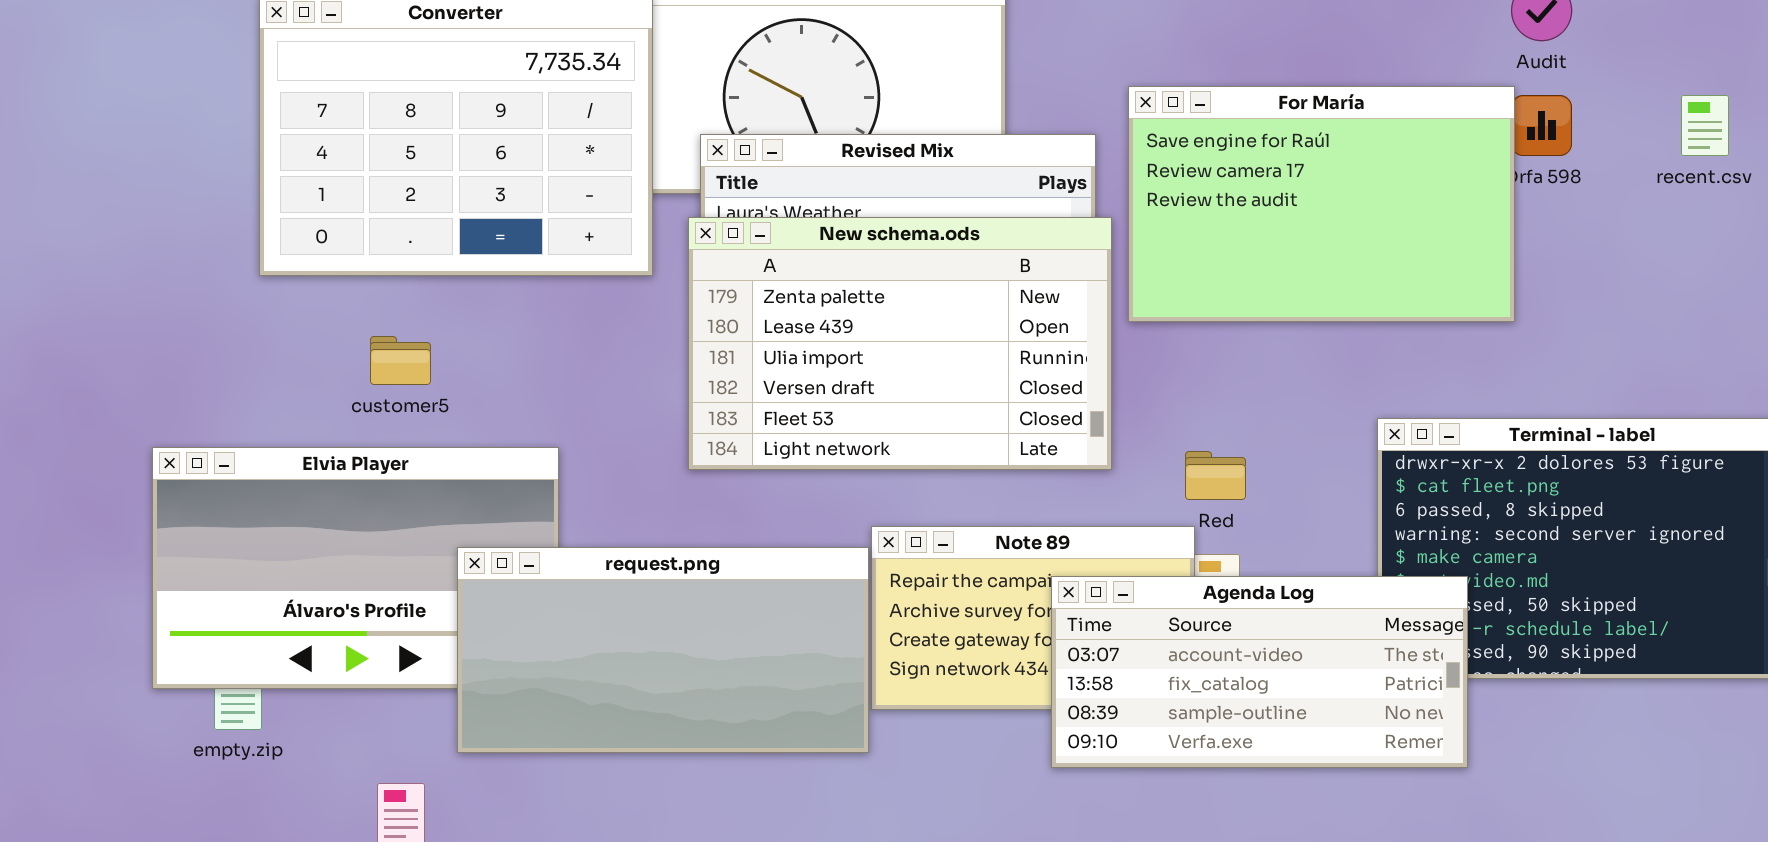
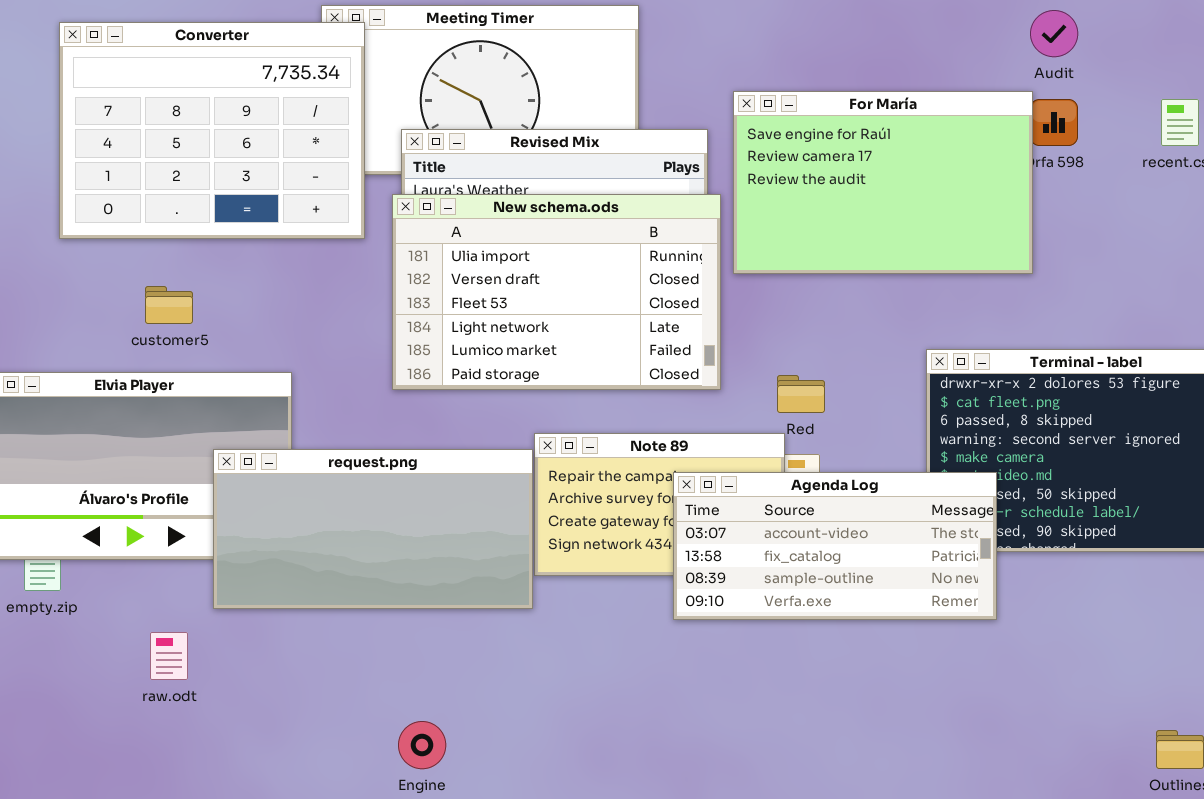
New schema.ods: [688,217,1112,470] -> [392,194,721,390], scrolled down 2 rows

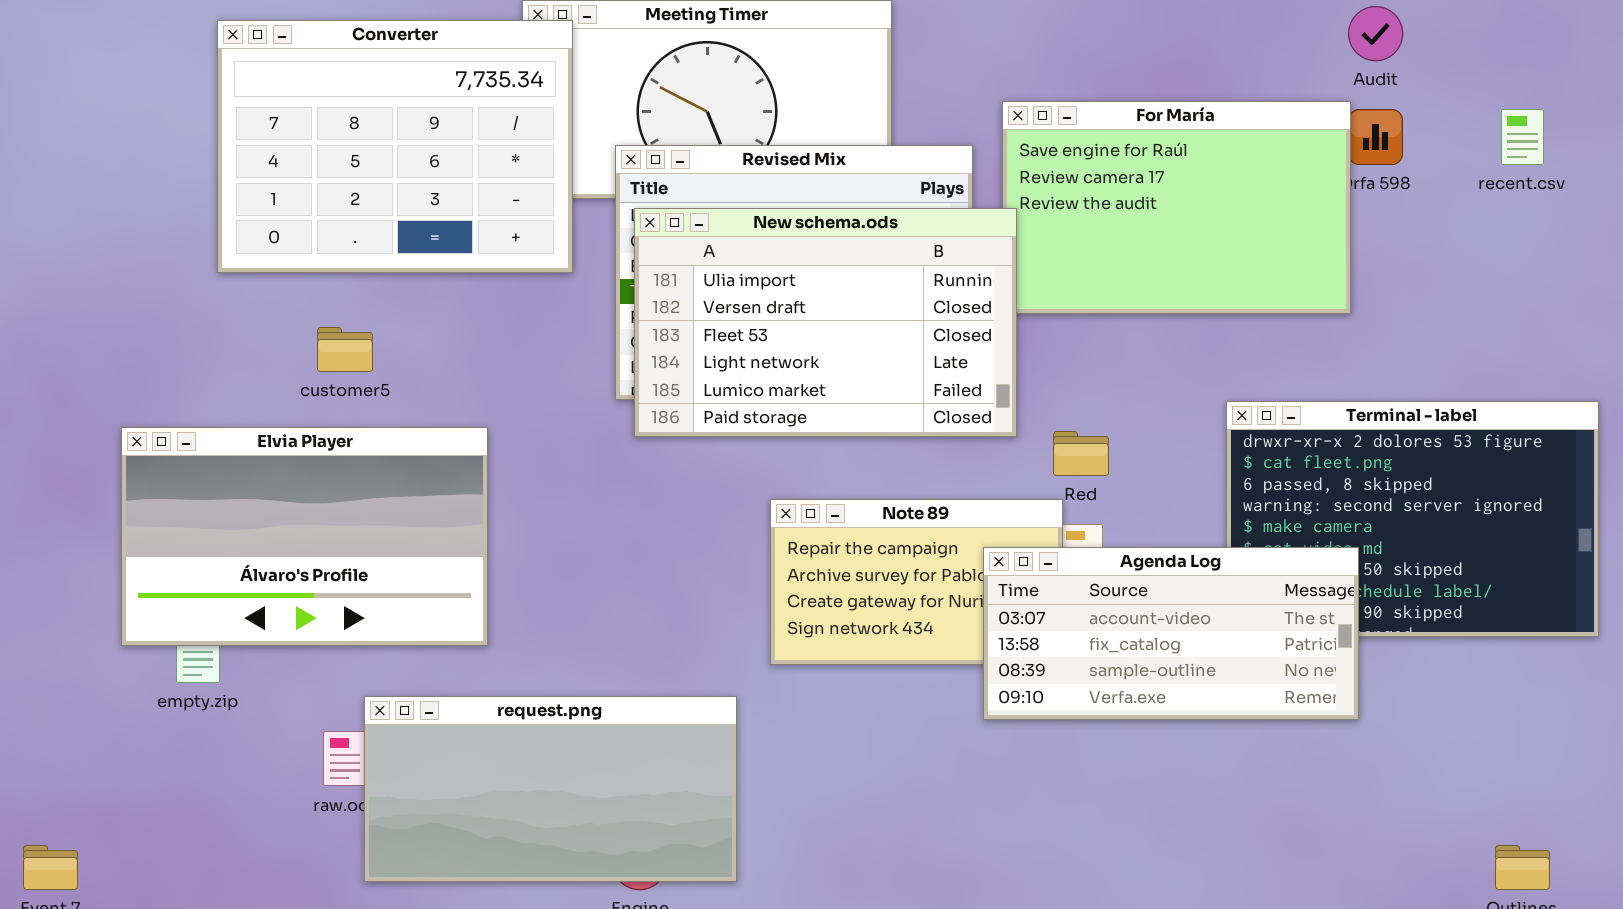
New schema.ods: [392,194,721,390] -> [634,208,1017,437], moved
request.png: [213,449,533,609] -> [364,696,737,882], moved
Agenda Log: [673,472,997,620] -> [983,547,1359,720], moved

